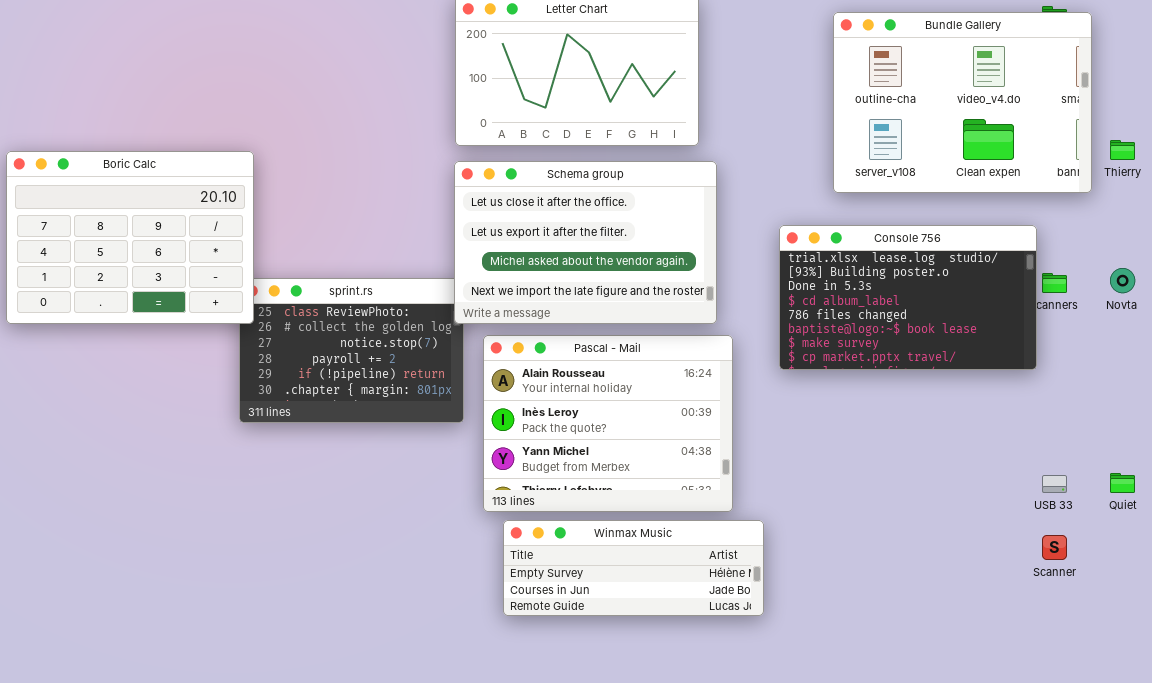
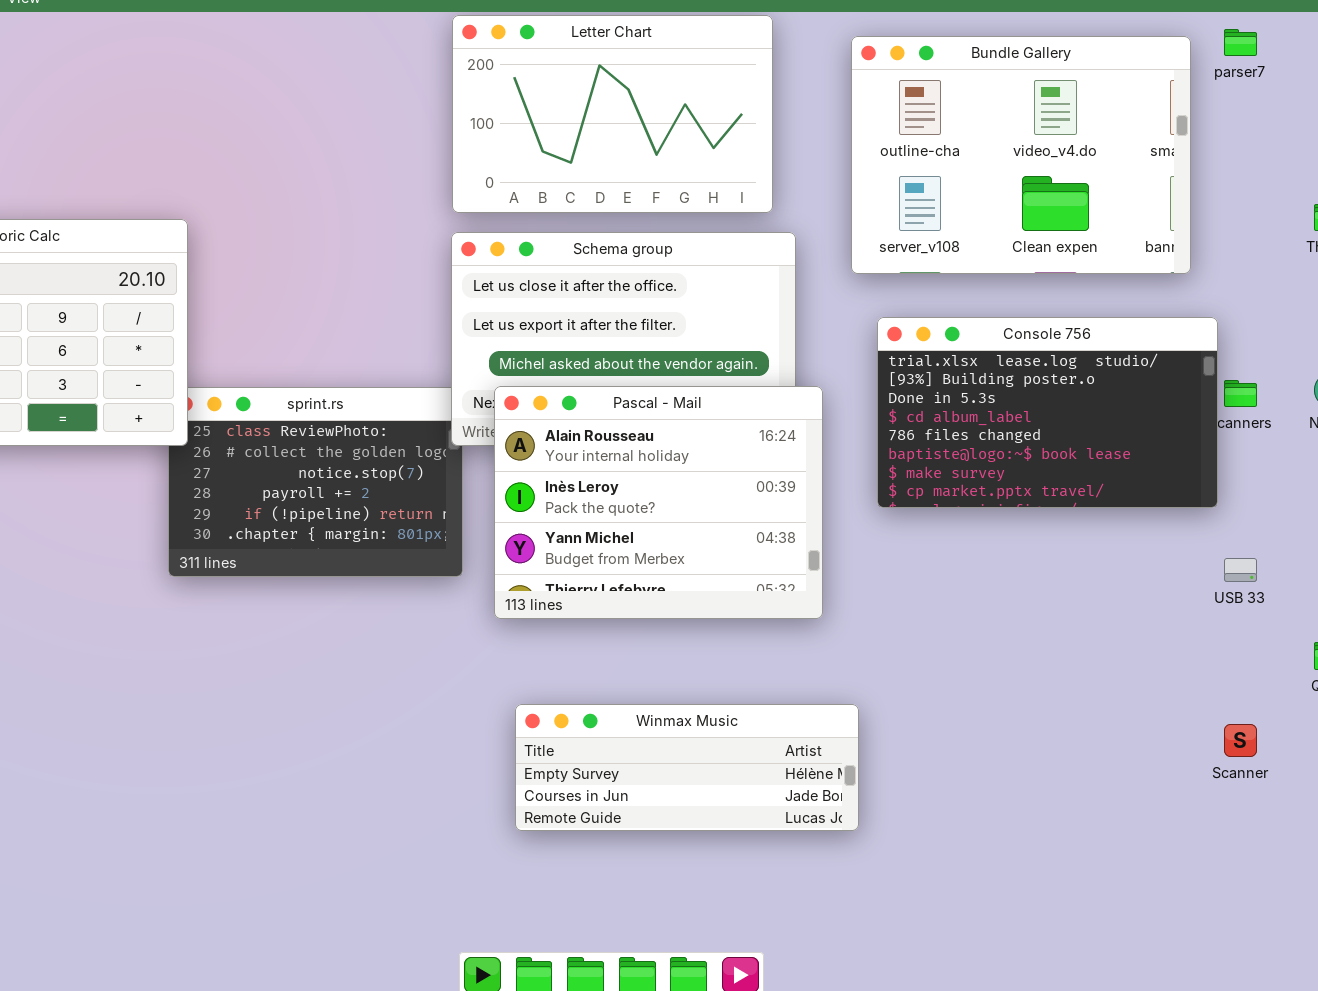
Bundle Gallery: [833,12,1092,193] -> [851,36,1191,274], moved
Pascal - Mail: [483,335,733,512] -> [494,386,823,619], moved
USB 33: [1042,475,1067,493] -> [1224,558,1257,582], moved

